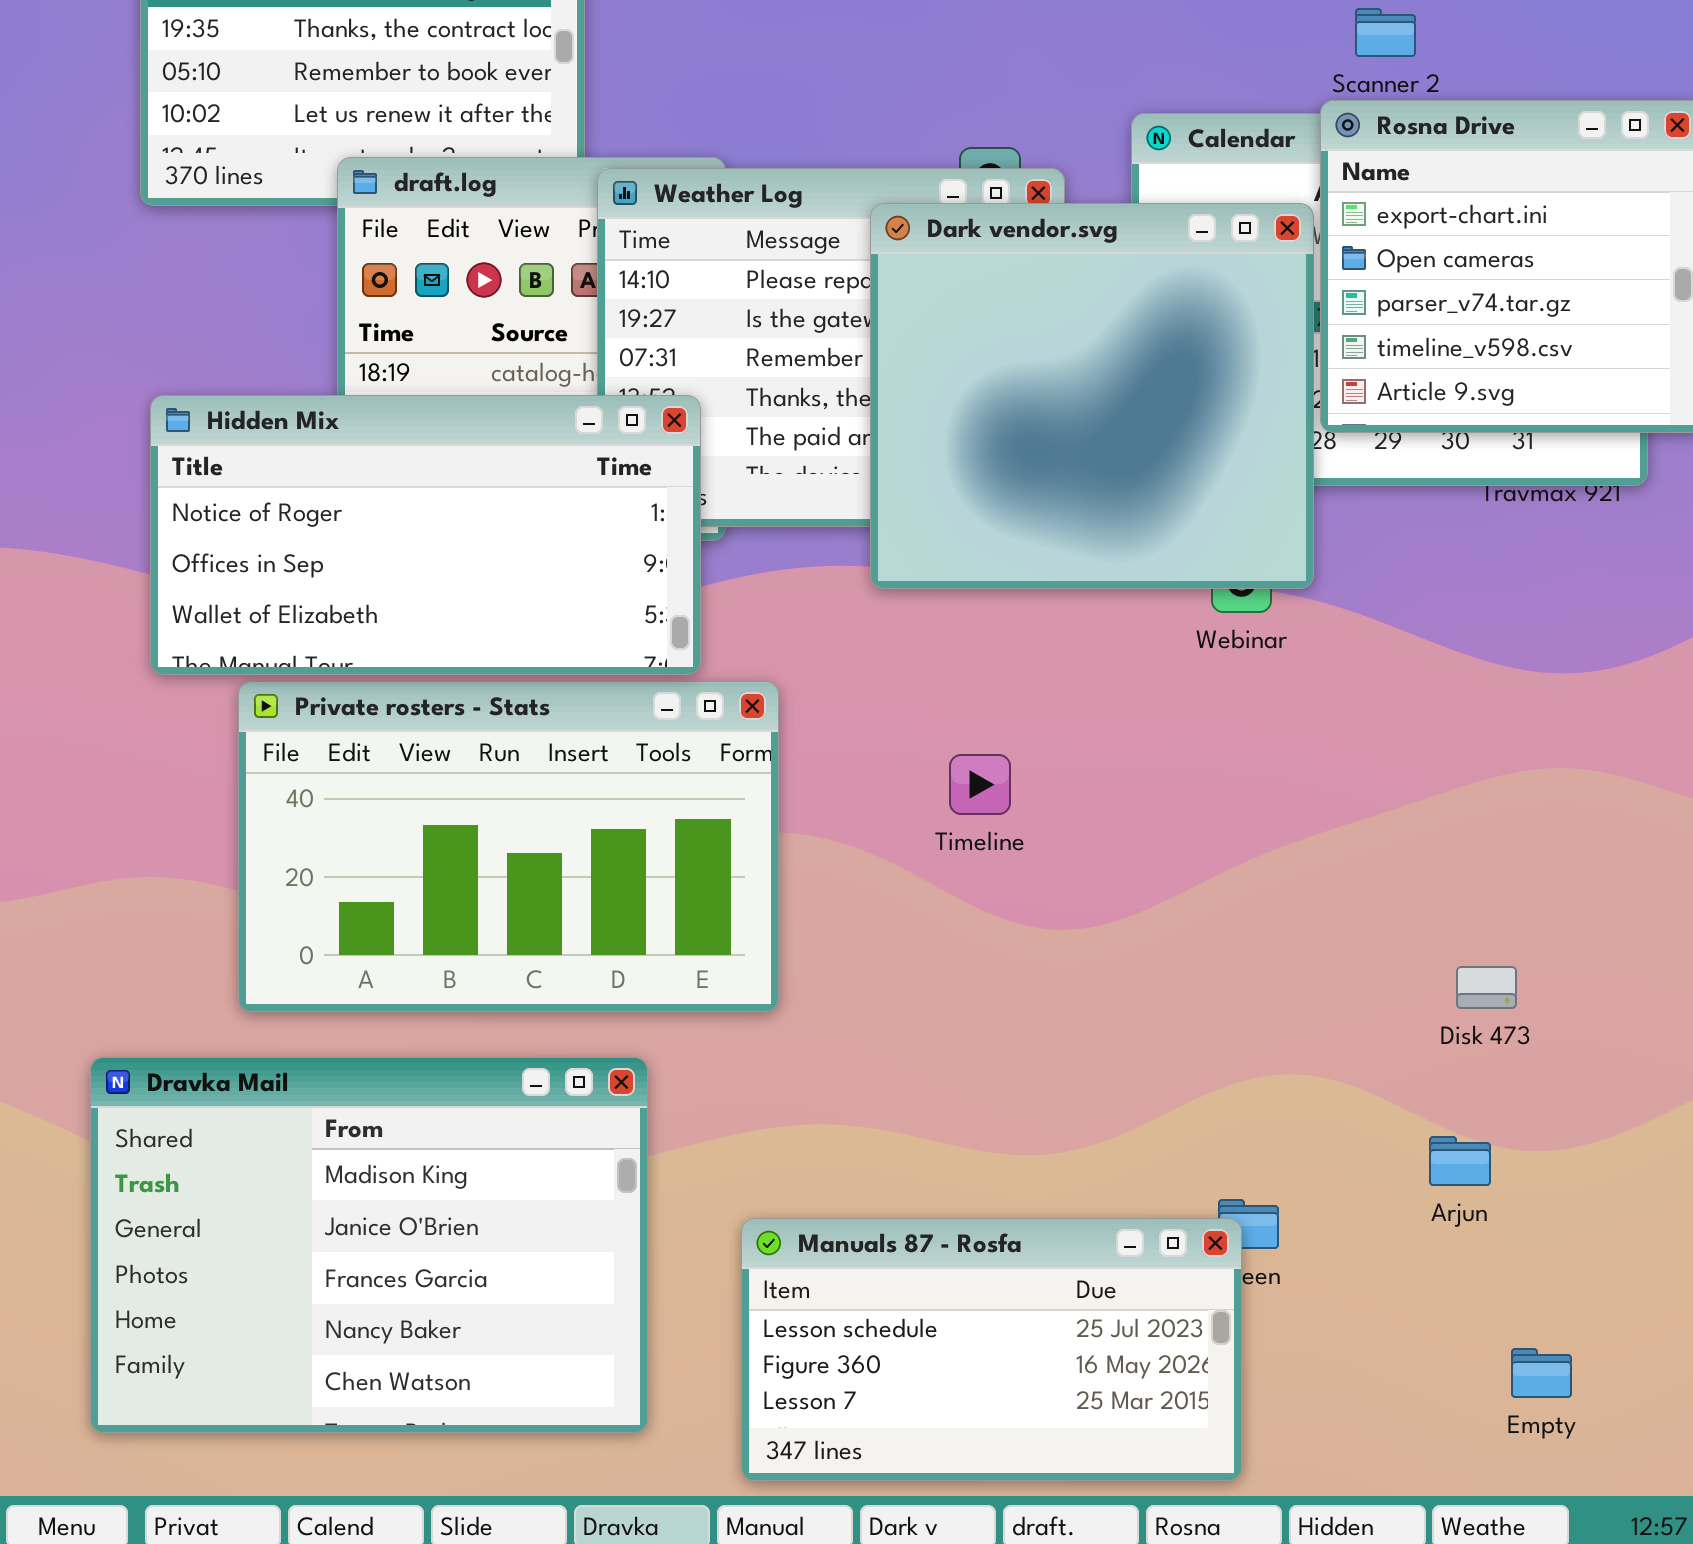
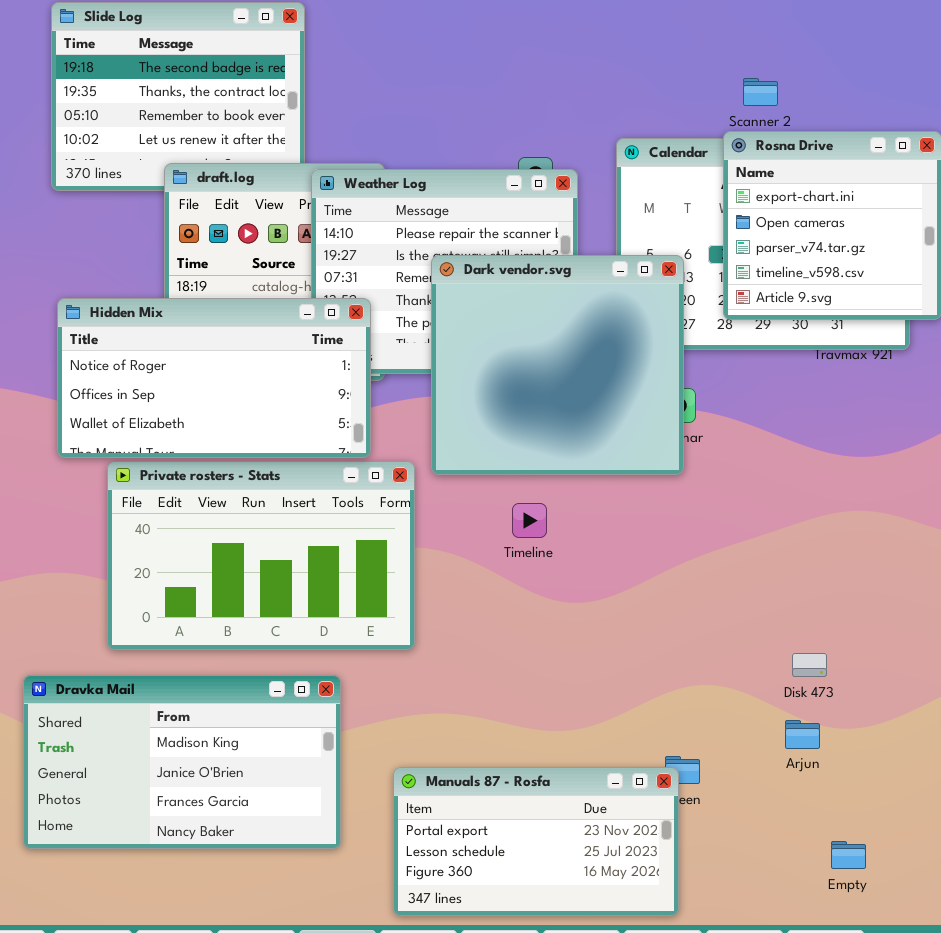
Dark vendor.svg: [870,203,1314,589] -> [431,255,684,475], moved
Disk 473: [1456,966,1517,1009] -> [792,653,827,677], moved
Dravka Mail: [90,1057,648,1433] -> [23,675,341,849], resized
Manuals 87 - Rosfa: [741,1218,1242,1481] -> [393,767,679,916], scrolled up 1 row

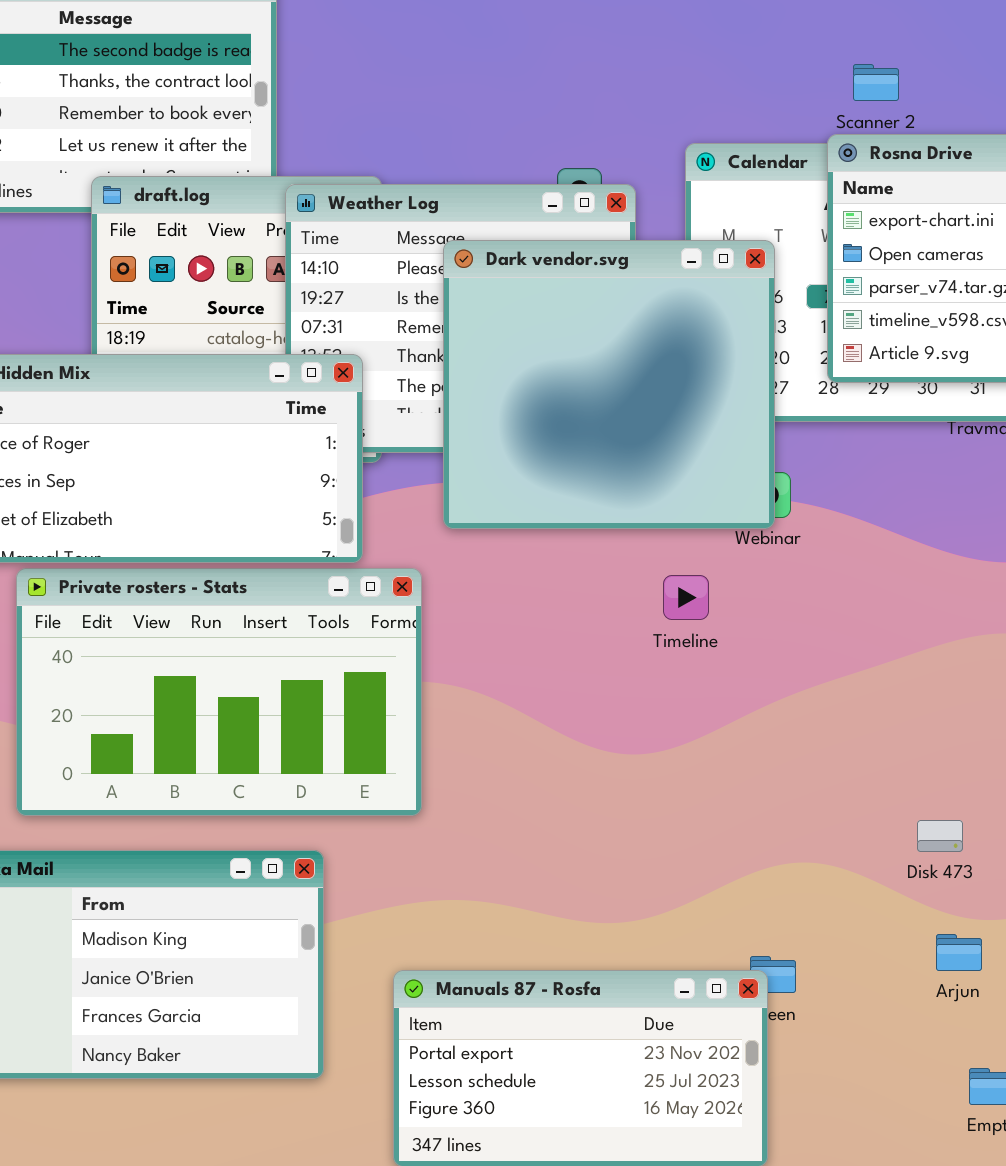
Dark vendor.svg: [431,255,684,475] -> [443,240,775,529], moved
Timeline: [512,503,547,538] -> [663,575,709,620], moved
Arjun: [785,720,820,749] -> [936,934,982,971], moved

